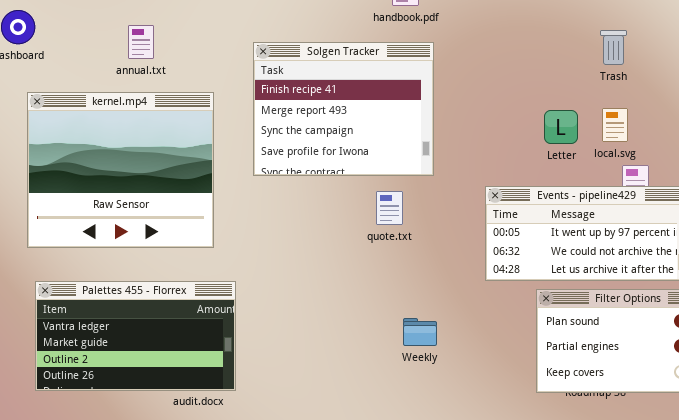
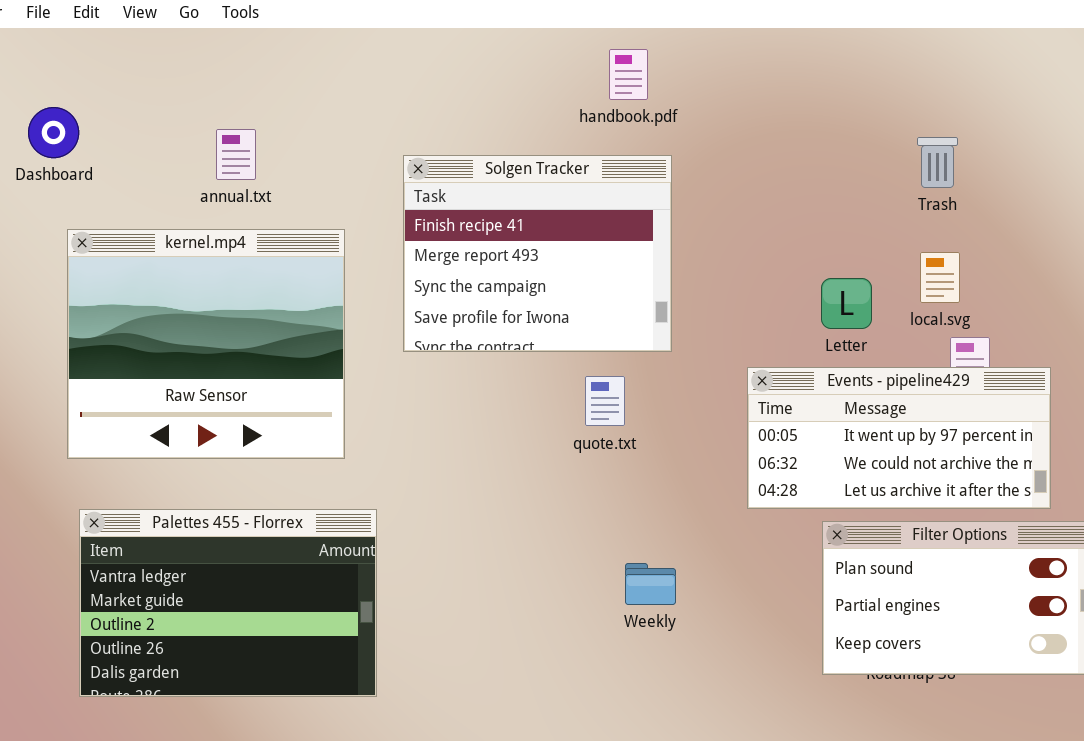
Letter: [544,110,578,144] -> [821,278,872,329], moved
Palettes 455 - Florrex: [35,281,236,391] -> [79,509,377,697], resized

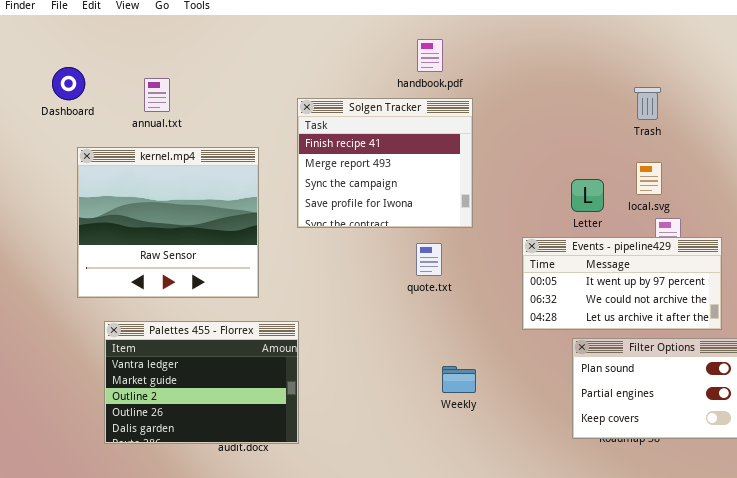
handbook.pdf: [609,49,648,100] -> [417,39,443,72], moved
annual.txt: [216,129,256,180] -> [144,78,170,112], moved
Palettes 455 - Florrex: [79,509,377,697] -> [104,321,299,444], moved

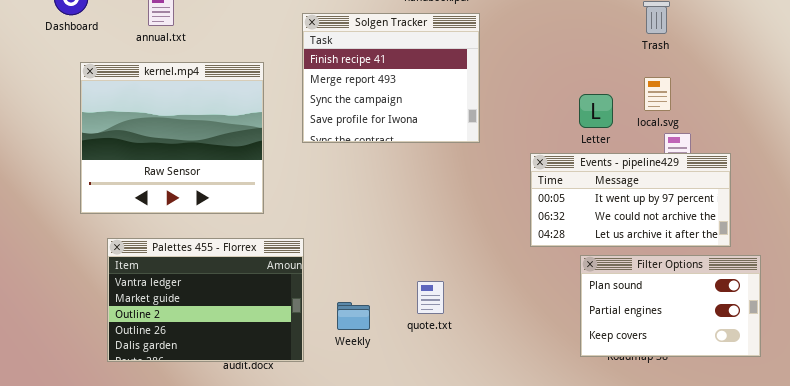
quote.txt: [416,243,442,276] -> [417,281,444,314], moved
Weekly: [442,366,476,393] -> [337,302,370,330], moved

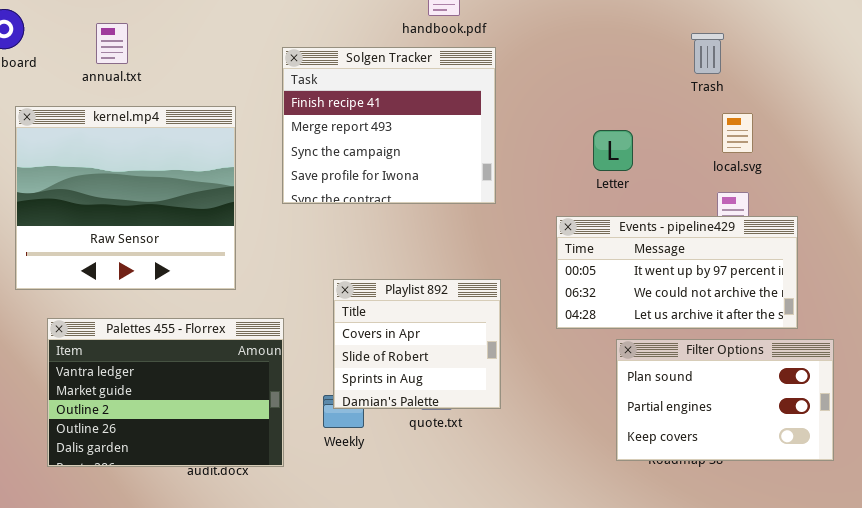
local.svg: [644,77,671,111] -> [722,113,753,153], moved
Letter: [579,94,613,128] -> [593,130,633,171], moved
Playlist 892: none -> [333,279,501,409], opened

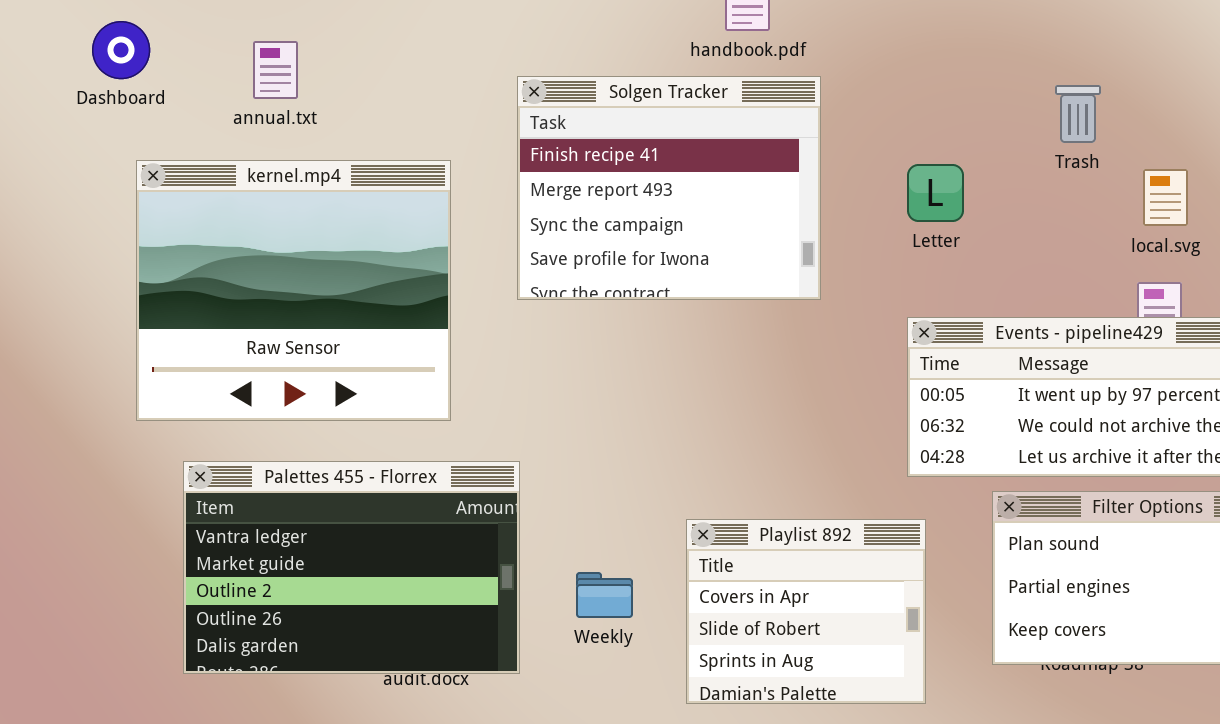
Trash: [691,33,724,74] -> [1055,85,1101,143], moved
Letter: [593,130,633,171] -> [907,164,964,222], moved
Playlist 892: [333,279,501,409] -> [686,519,926,704], moved

